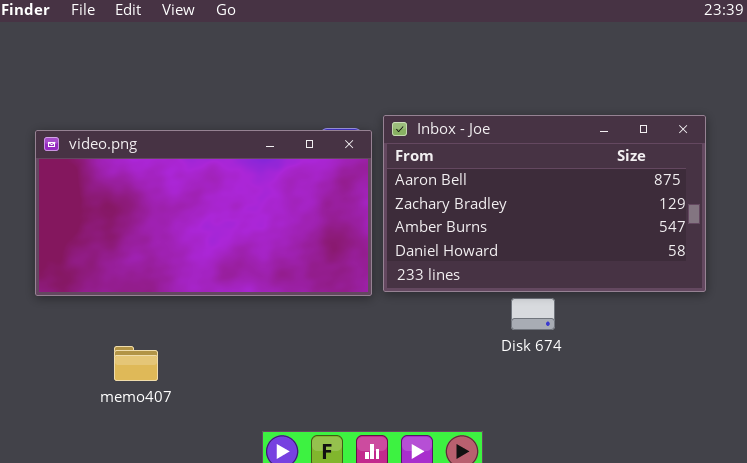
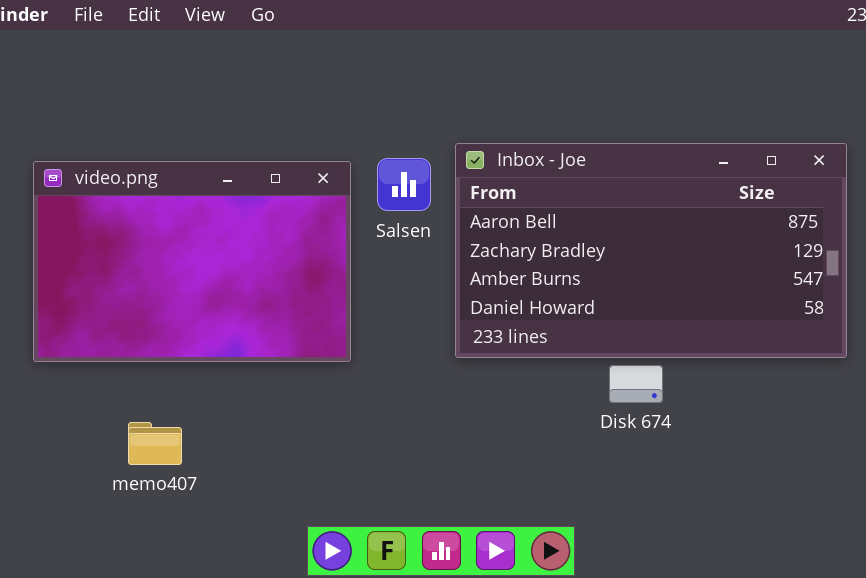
video.png: [35,130,372,296] -> [33,161,351,362], resized

